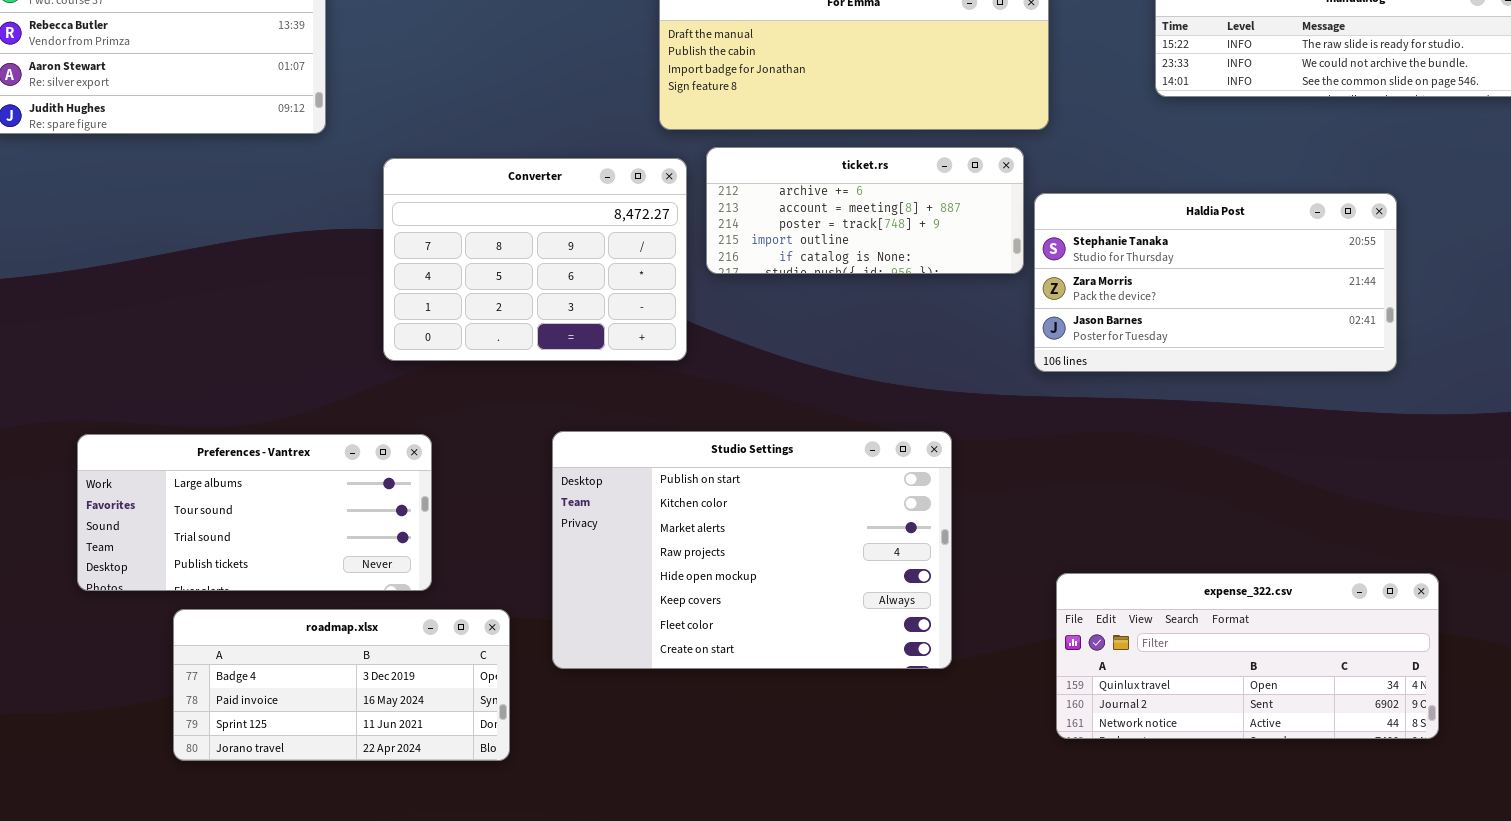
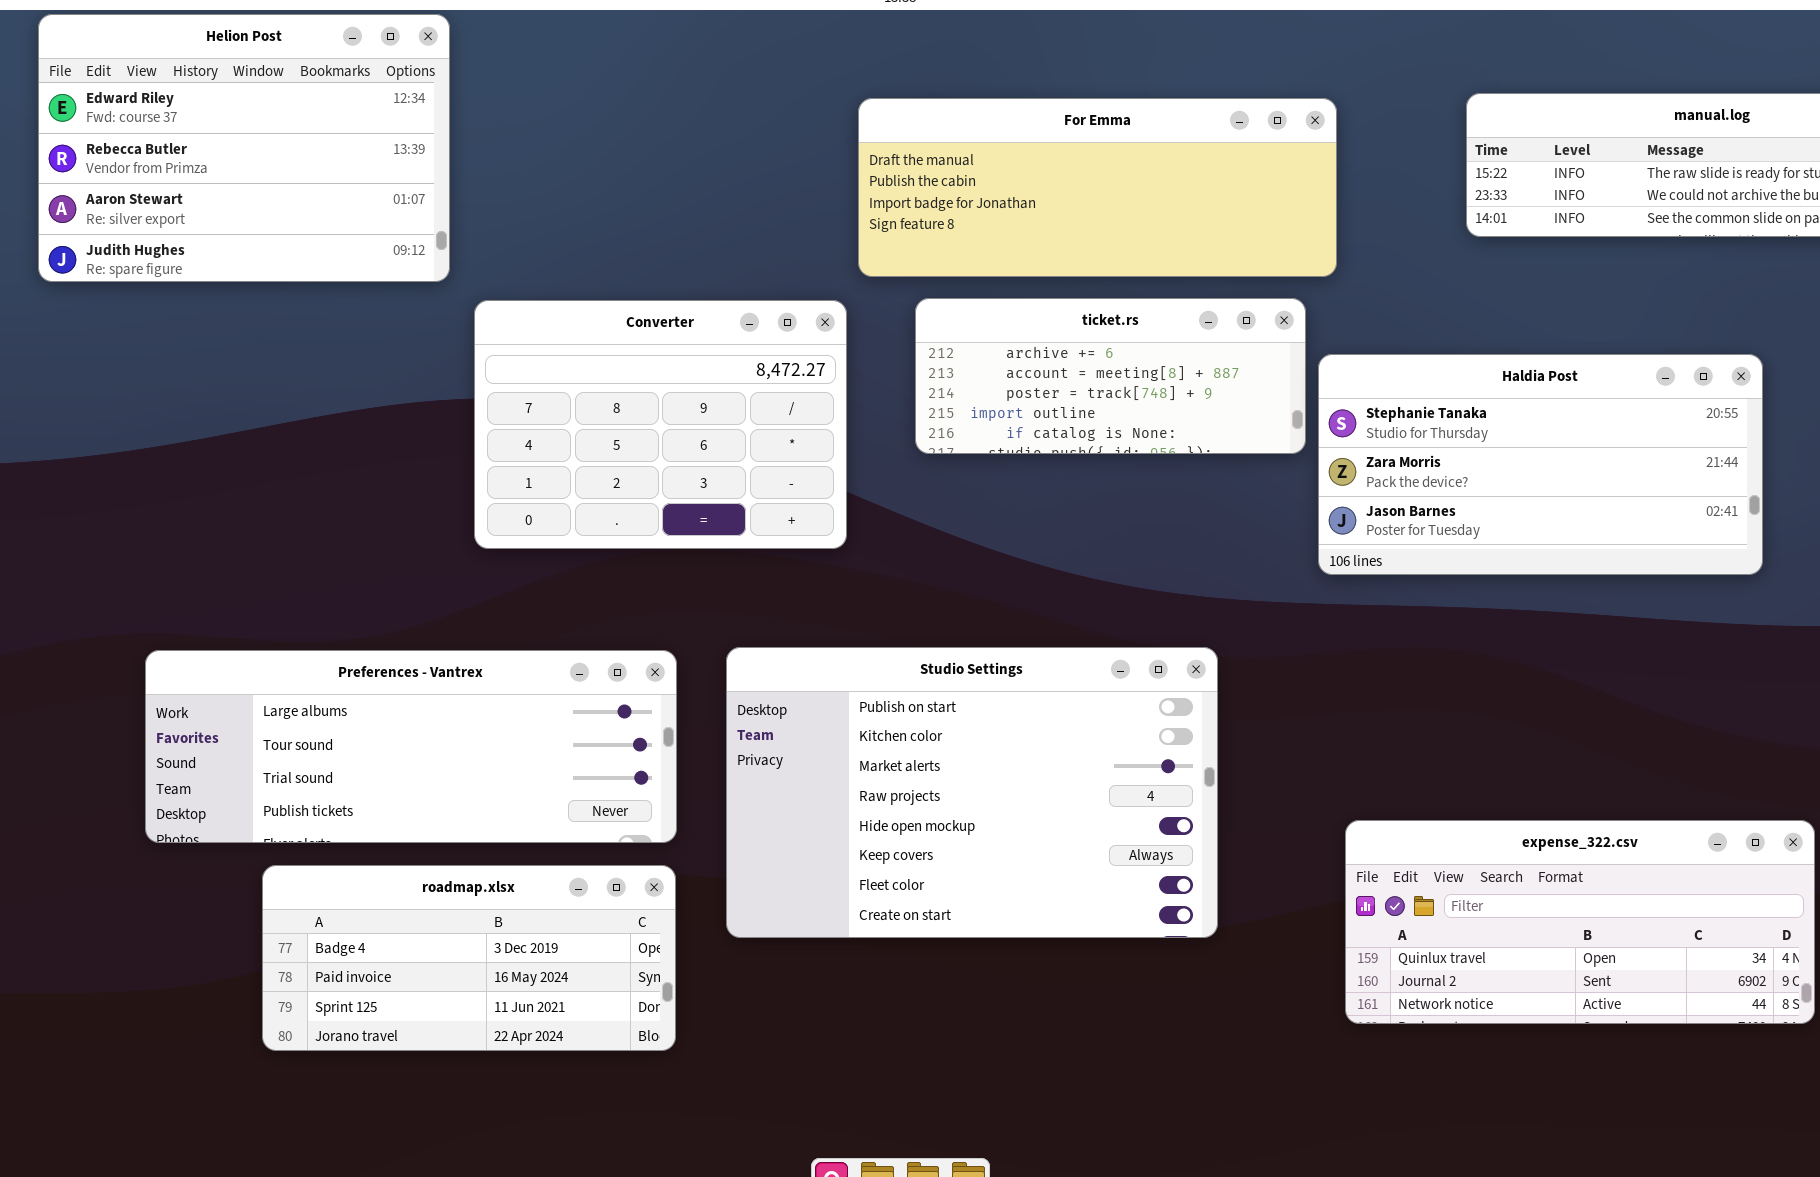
Converter: [383,158,687,361] -> [474,300,847,549], moved
Preferences - Vantrex: [77,434,432,591] -> [145,650,677,843], resized

